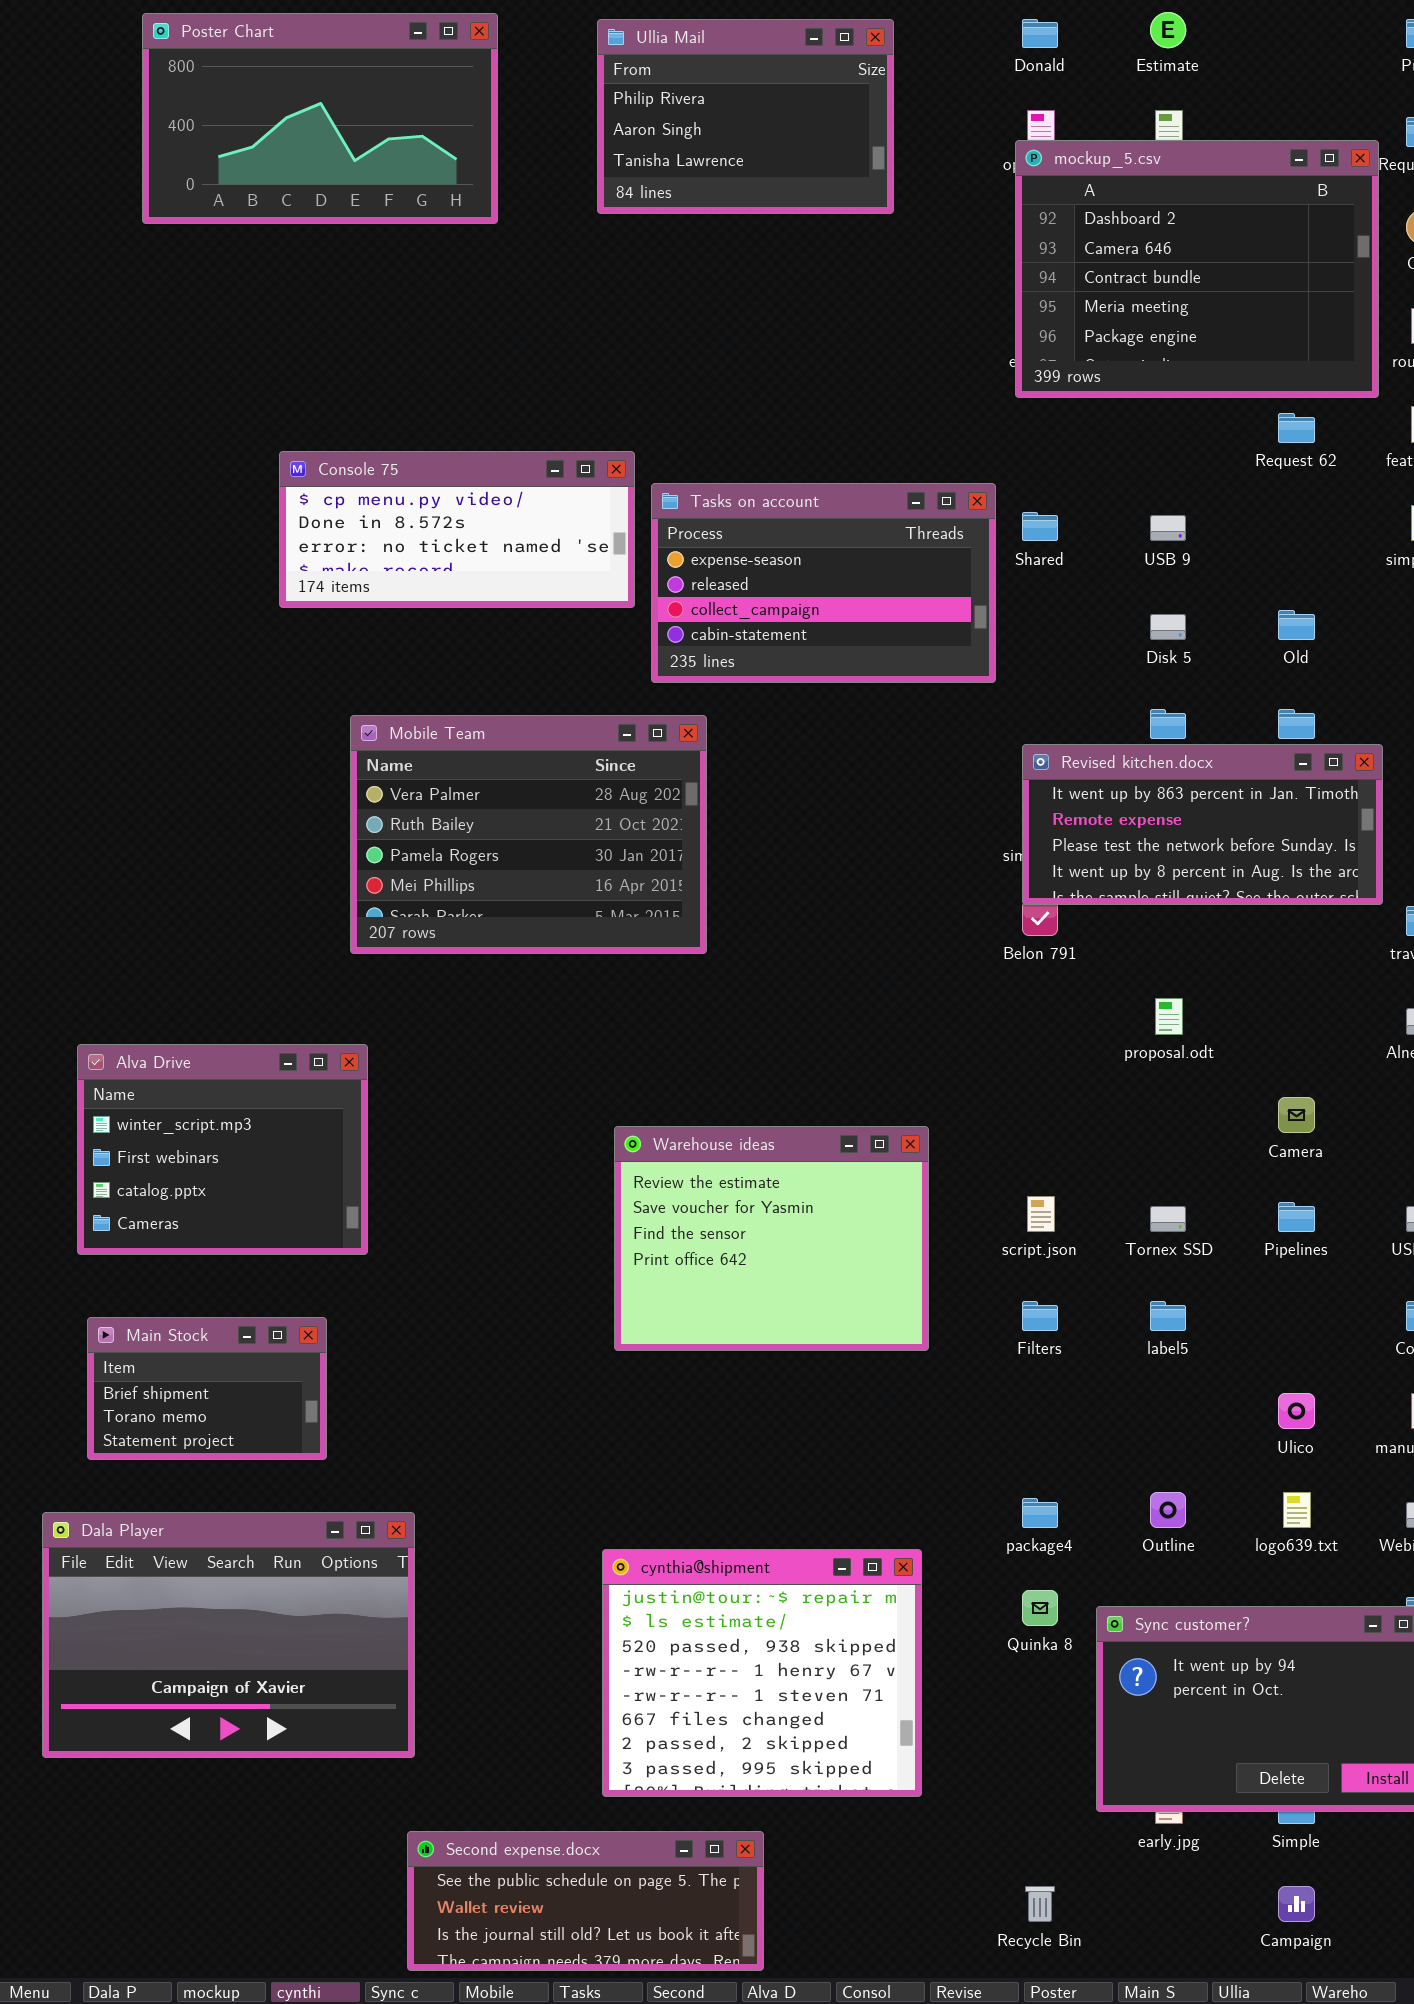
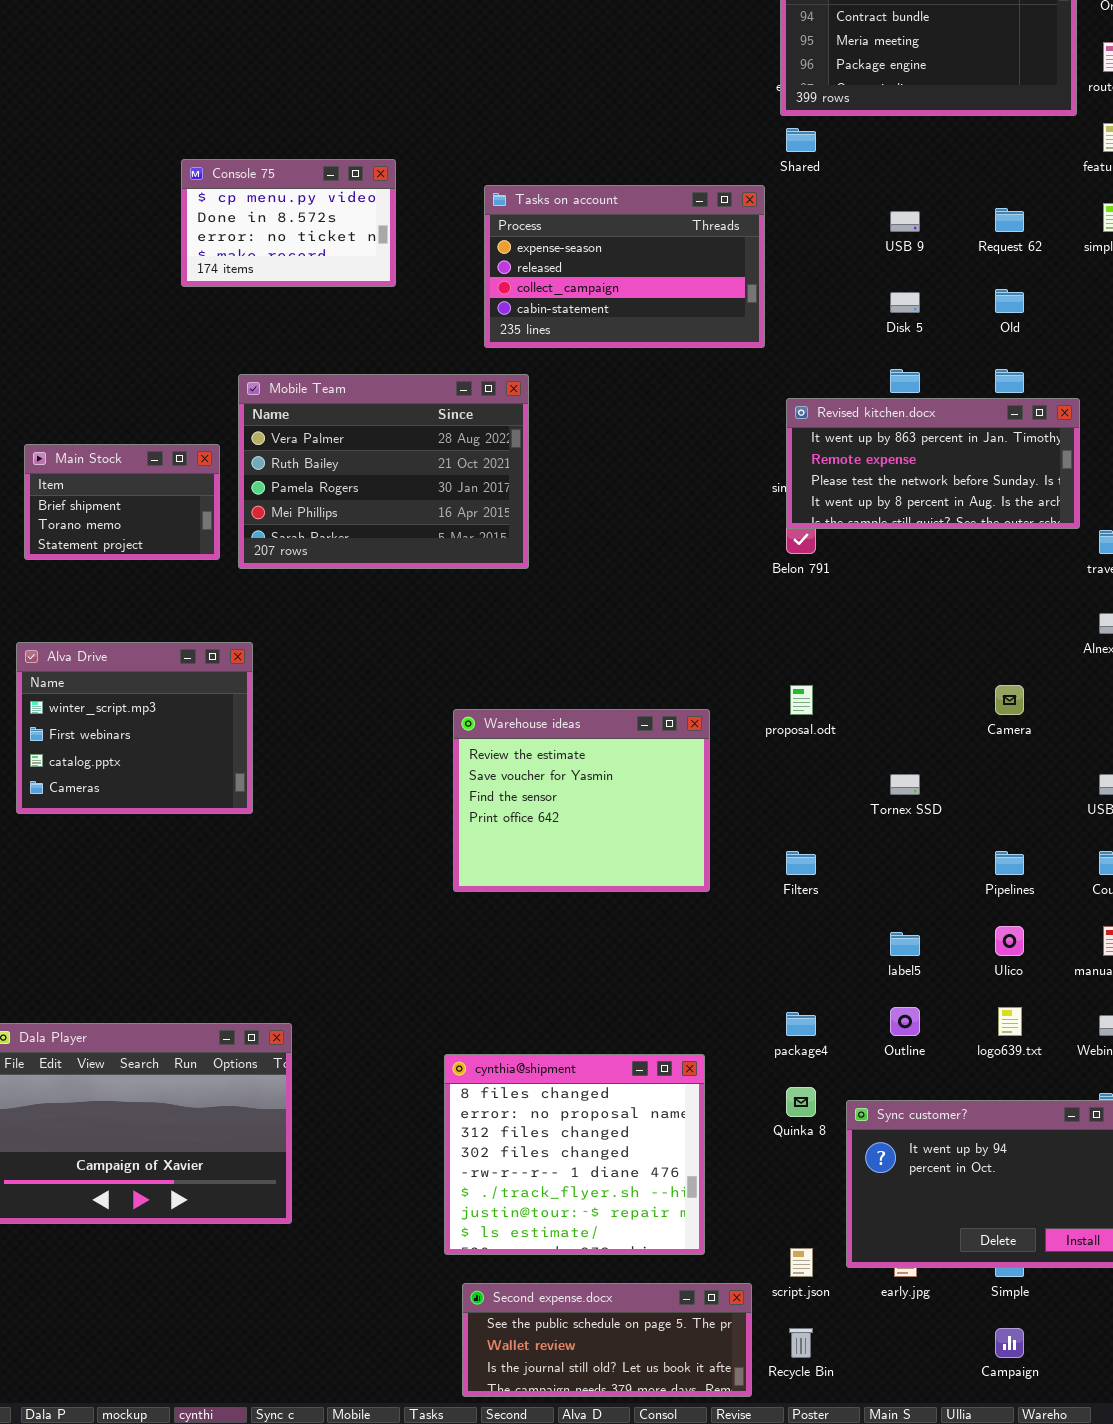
Request 62: [1278,413,1315,443] -> [995,208,1024,232], moved
Console 75: [279,451,635,608] -> [181,159,396,287], resized
Shared: [1022,512,1058,541] -> [786,128,816,152], moved
proposal.odt: [1155,998,1183,1035] -> [790,685,813,715], moved
script.json: [1027,1196,1055,1232] -> [790,1248,813,1277], moved
Pipelines: [1278,1202,1315,1232] -> [995,851,1024,875], moved
label5: [1150,1301,1186,1331] -> [890,932,920,956], moved
Main Stock: [87,1317,327,1460] -> [24,444,220,560], moved
cynthia@shipment: [602,1549,922,1797] -> [444,1054,705,1255], scrolled up 6 rows
Second expense.docx: [407,1831,764,1971] -> [462,1283,752,1397], moved

